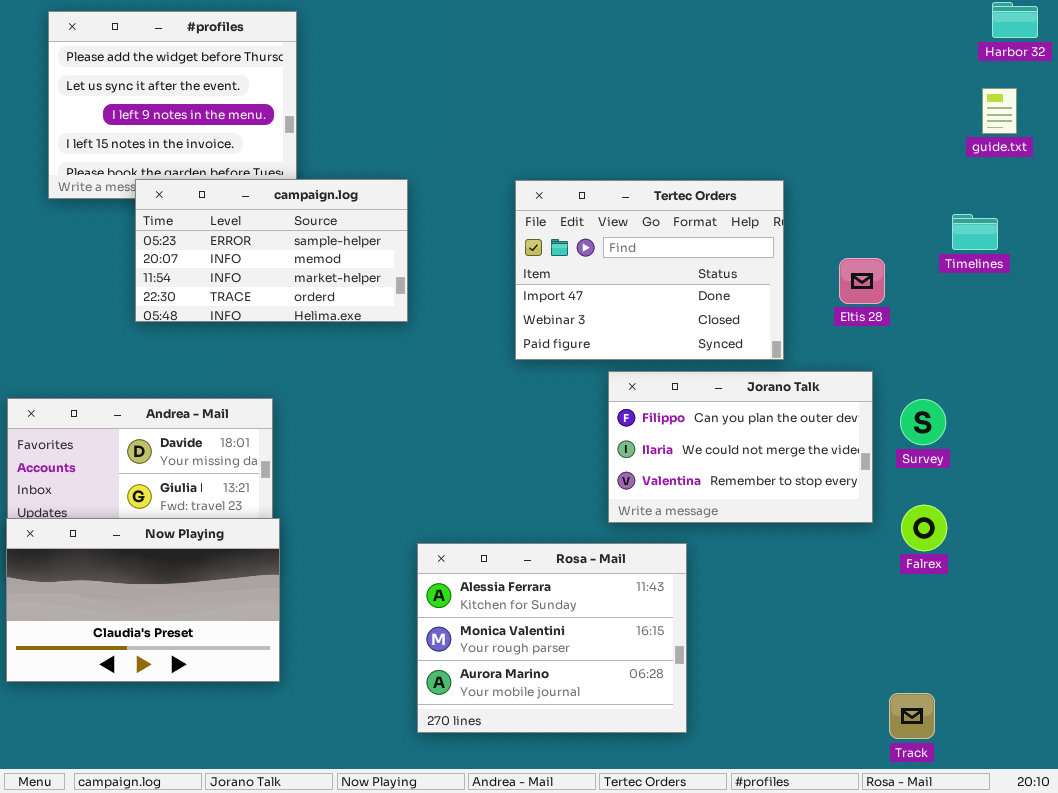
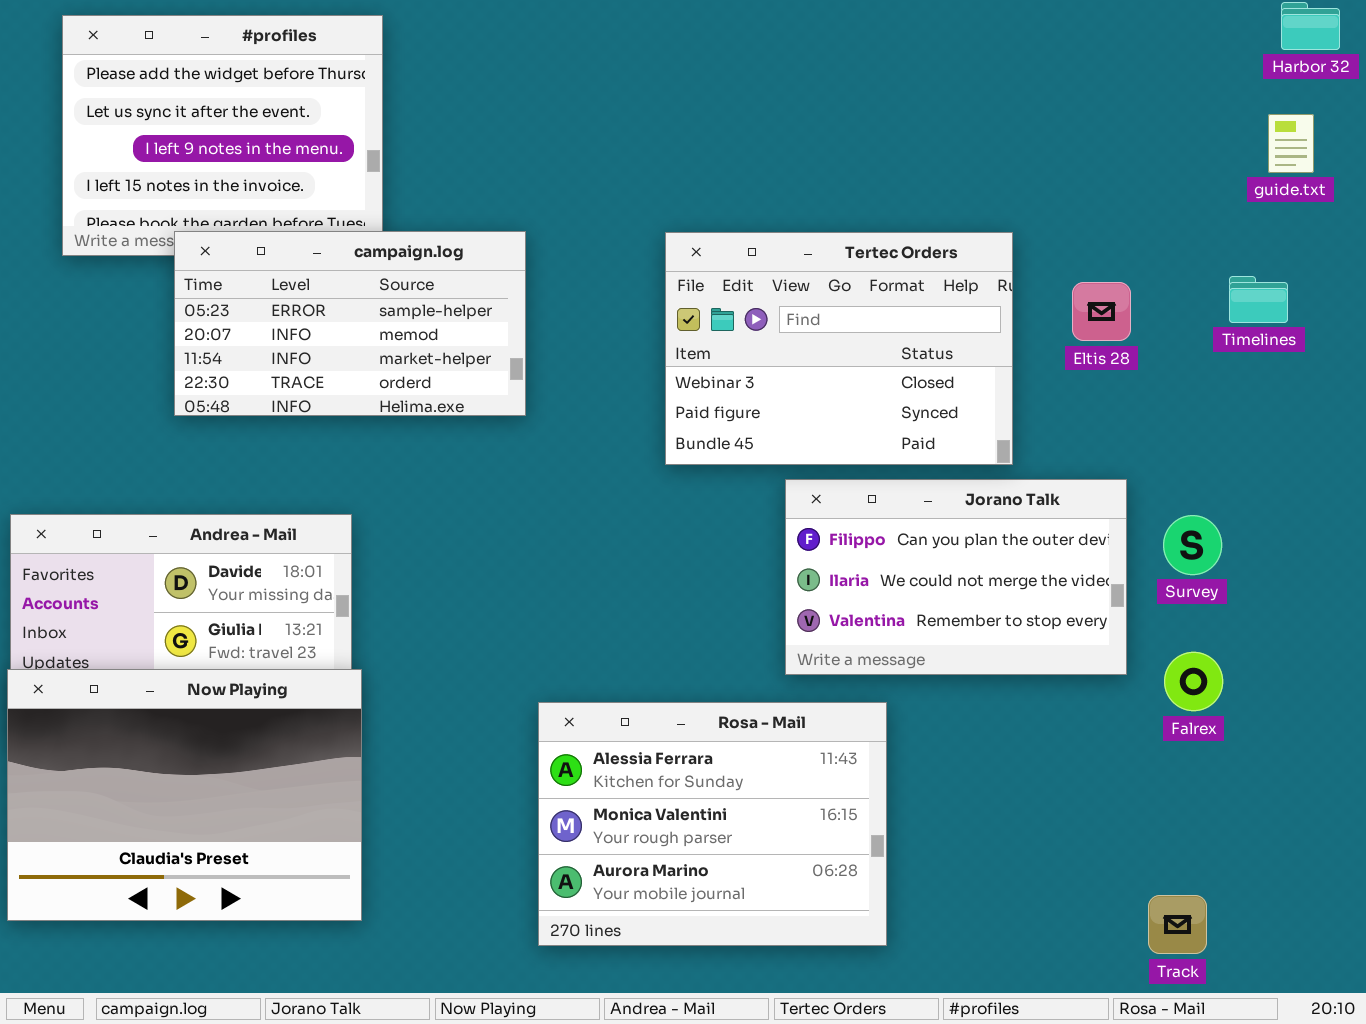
Tertec Orders: [515,180,784,360] -> [665,232,1013,465], scrolled down 1 row
Eltis 28: [839,258,885,304] -> [1072,282,1131,341], moved
Now Playing: [6,518,280,682] -> [7,669,362,921], resized

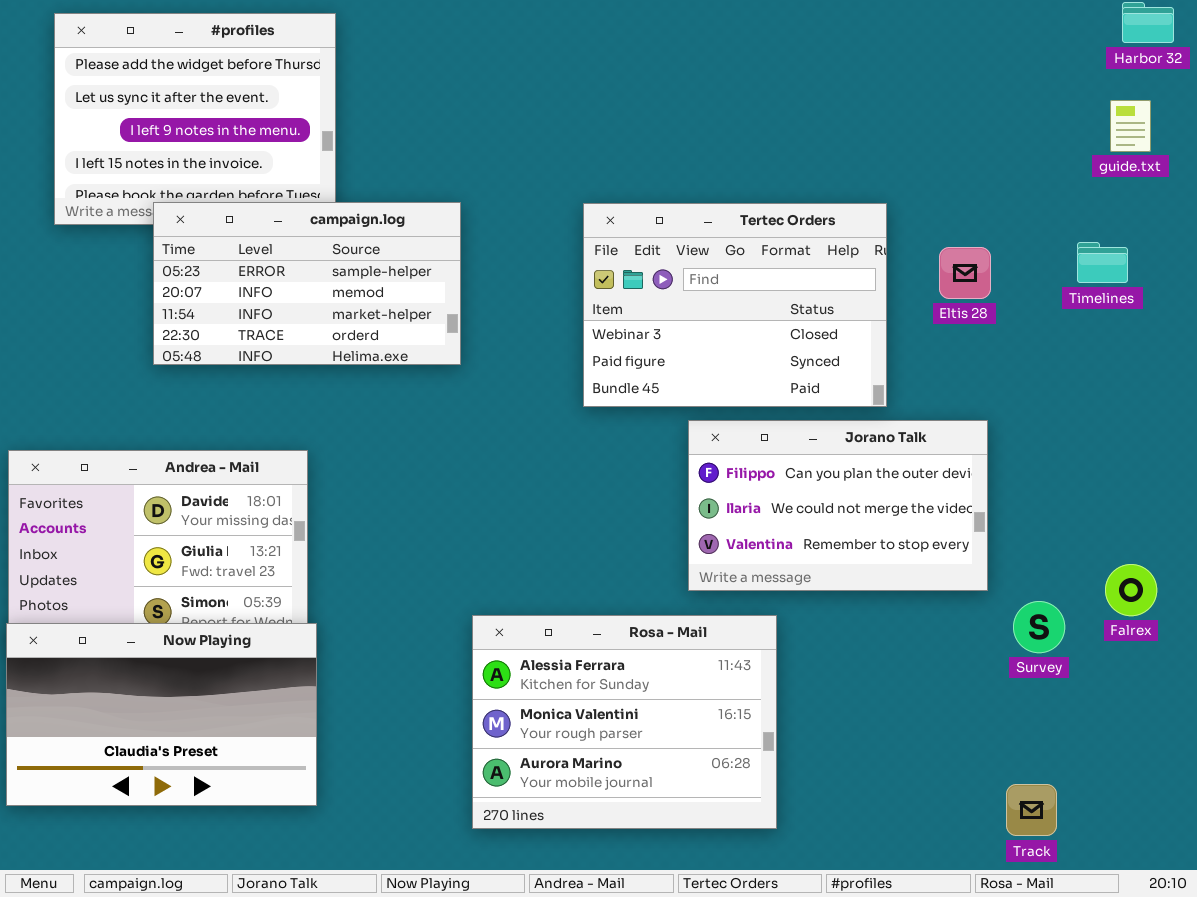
Survey: [1163,515,1222,575] -> [1013,601,1065,653], moved
Falrex: [1164,652,1223,711] -> [1105,564,1157,616], moved
Now Playing: [7,669,362,921] -> [6,623,317,806], resized

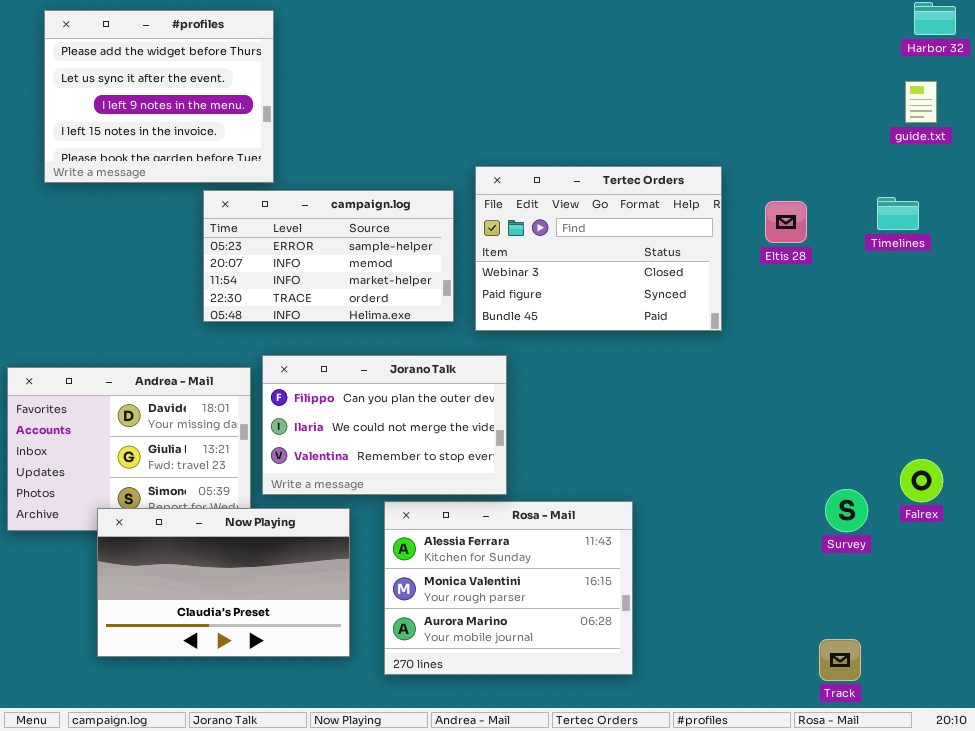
campaign.log: [153,202,461,365] -> [203,190,454,322], moved
Jorano Talk: [688,420,988,591] -> [262,355,507,495], moved
Now Playing: [6,623,317,806] -> [97,508,350,657], moved

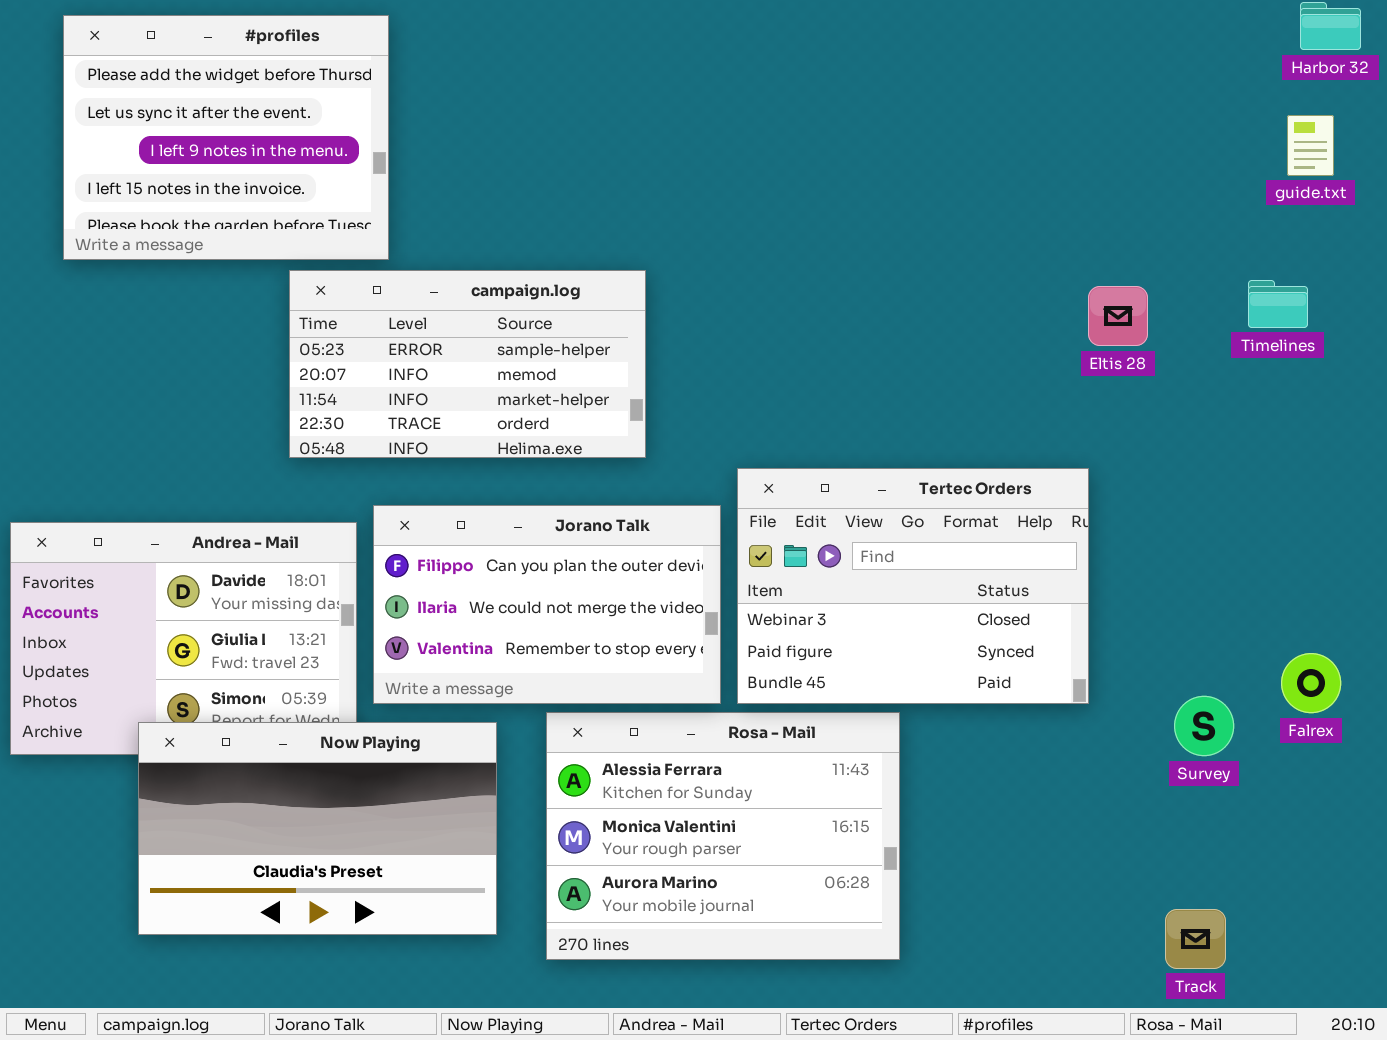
Tertec Orders: [475,166,722,331] -> [737,468,1089,704], moved

